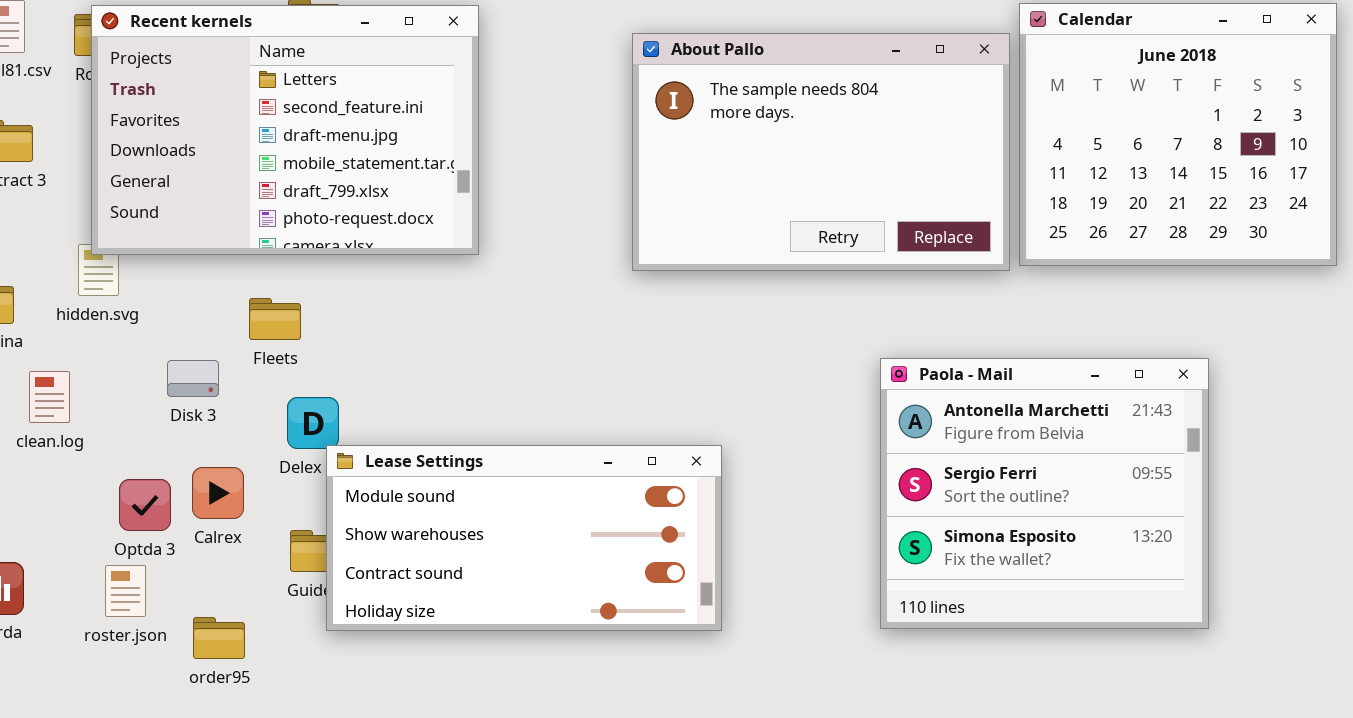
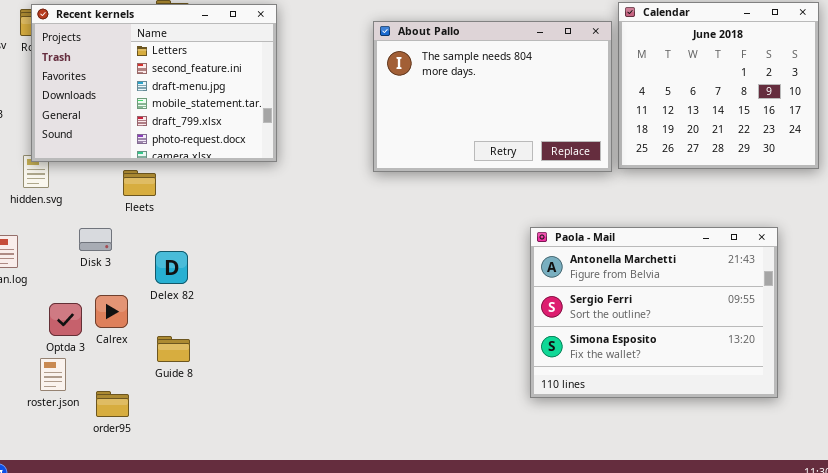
Fleets: [249,298,301,340] -> [123,170,156,196], moved
Paola - Mail: [880,358,1209,629] -> [530,227,778,398], resized
Lease Settings: [326,445,722,631] -> none, closed

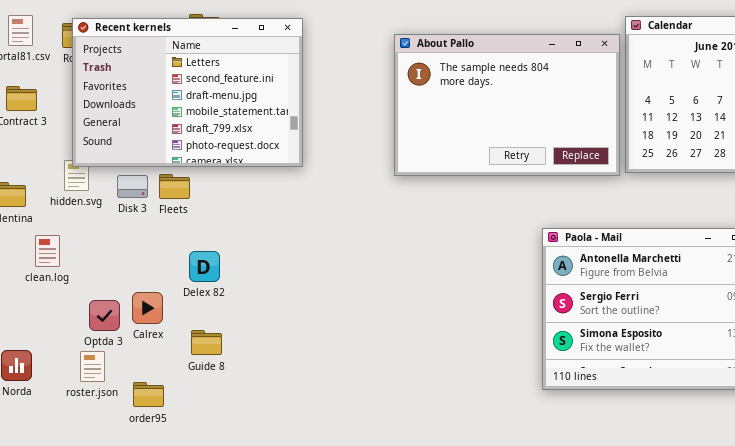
Disk 3: [79,228,112,251] -> [117,175,148,198], moved

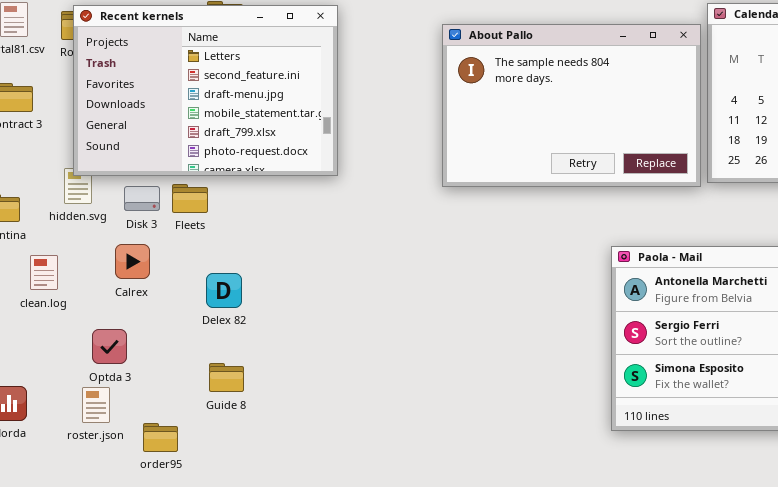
Calrex: [132,292,163,324] -> [115,244,150,279], moved

